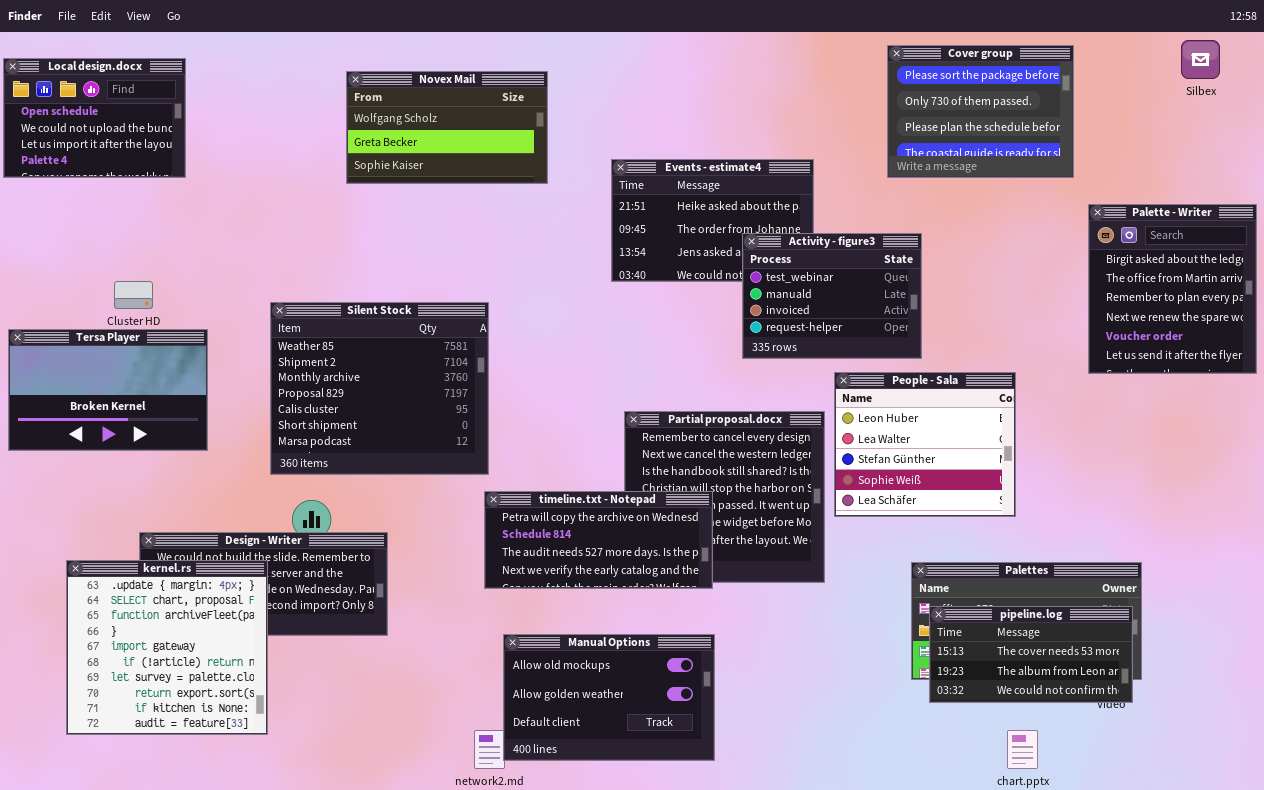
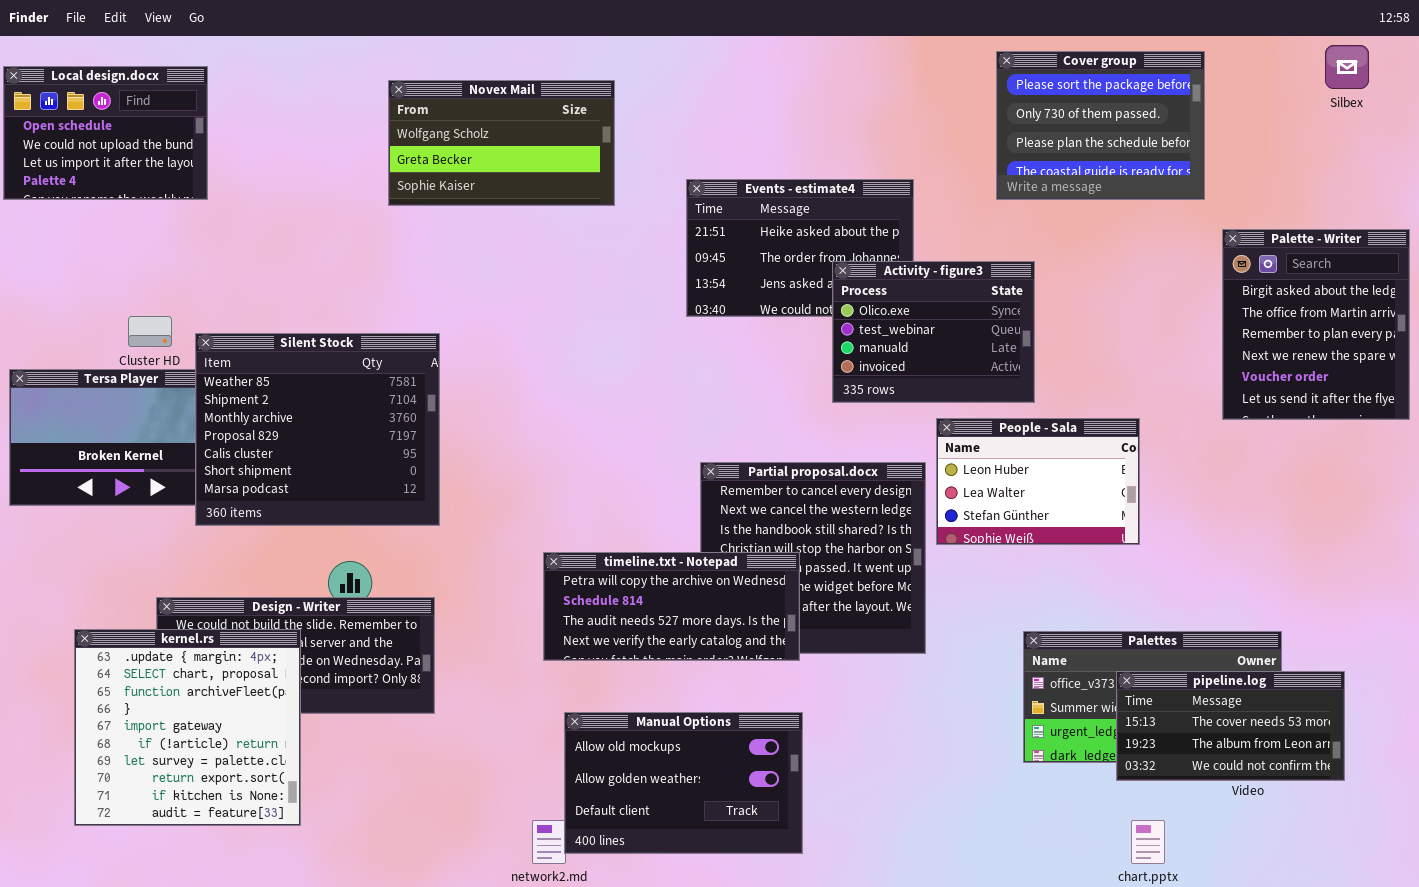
Activity - figure3: [742,233,922,359] -> [832,261,1035,403], scrolled up 1 row
Silent Stock: [270,302,489,475] -> [195,333,440,526], moved
People - Sala: [834,372,1016,517] -> [936,418,1140,545], resized
pipeline.log: [929,606,1133,703] -> [1116,671,1345,781], moved

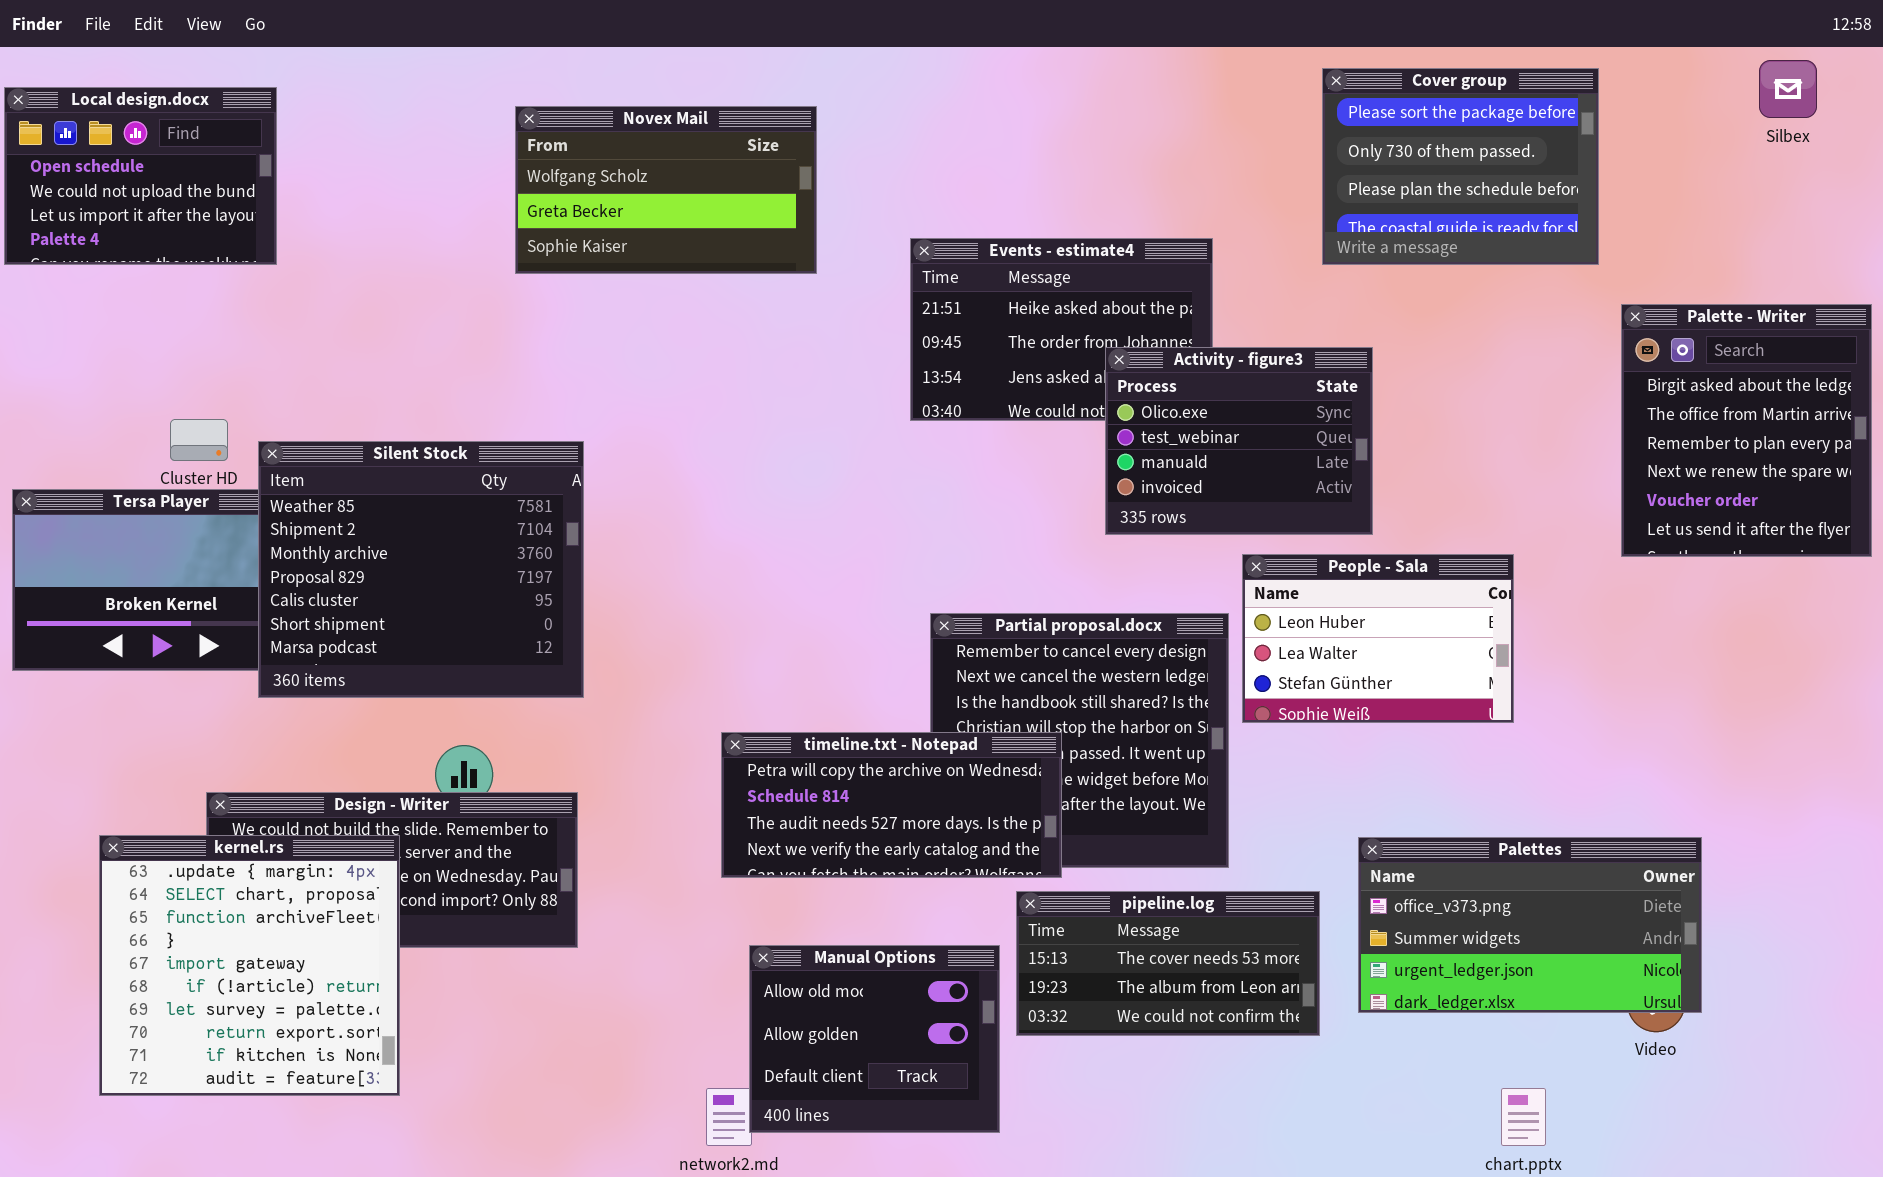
pipeline.log: [1116,671,1345,781] -> [1016,891,1320,1036], moved
Manual Options: [564,712,803,854] -> [749,945,1000,1133], resized

